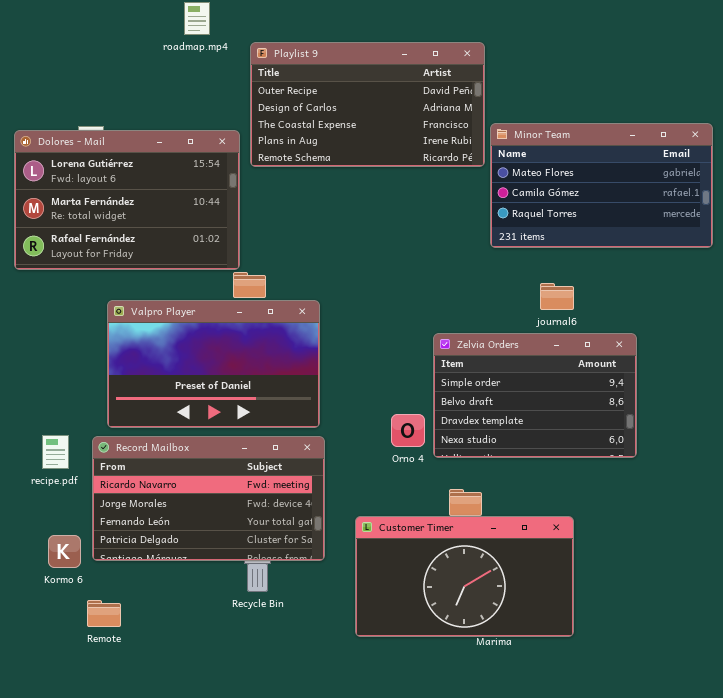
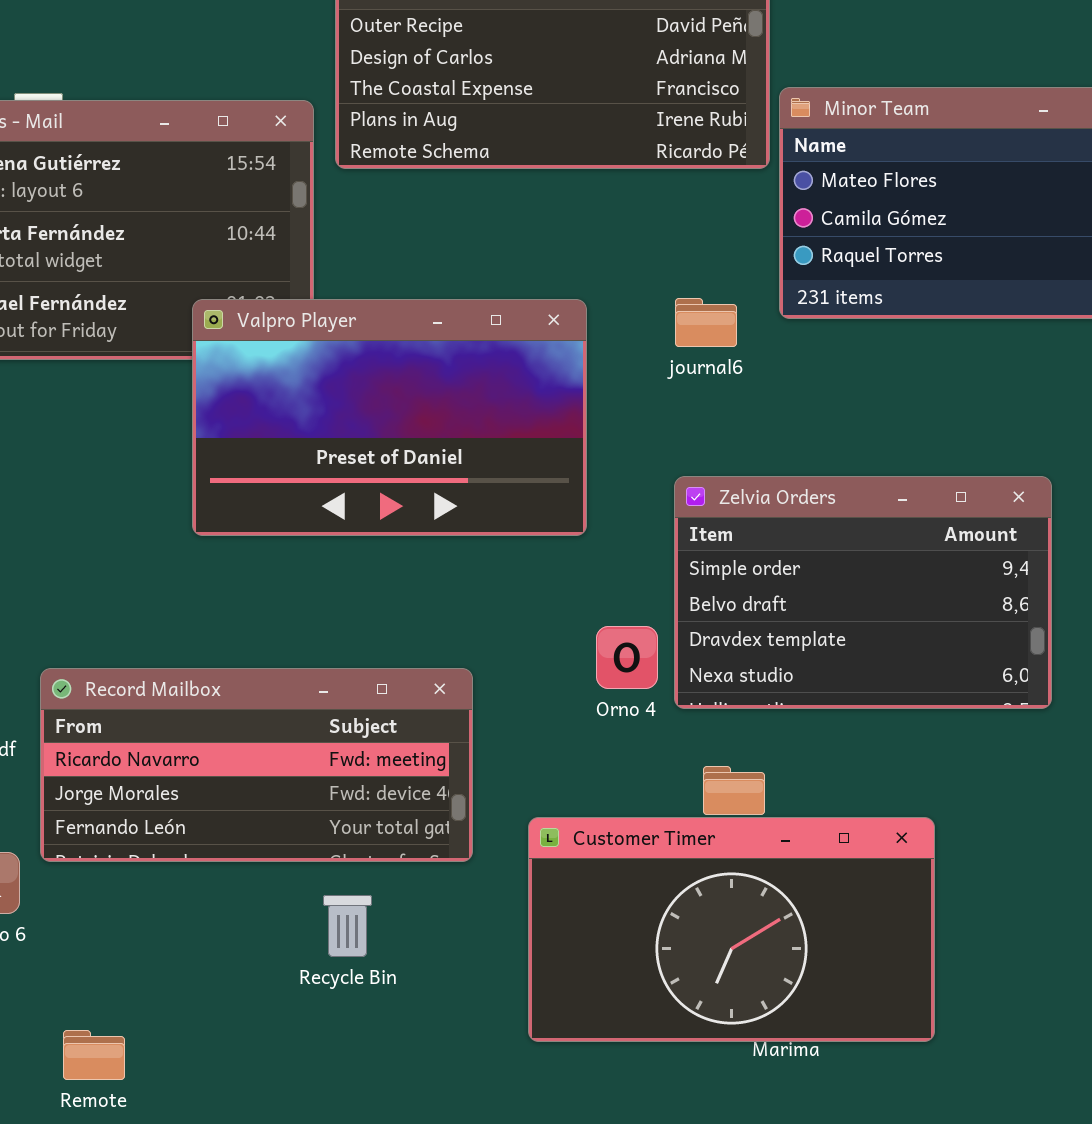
journal6: [540,283,574,310] -> [675,298,737,347], moved
Valpro Player: [107,300,320,428] -> [192,299,587,536], moved
Record Mailbox: [92,436,325,561] -> [40,668,473,862], resized
Remote: [87,600,121,627] -> [63,1030,125,1080], moved

